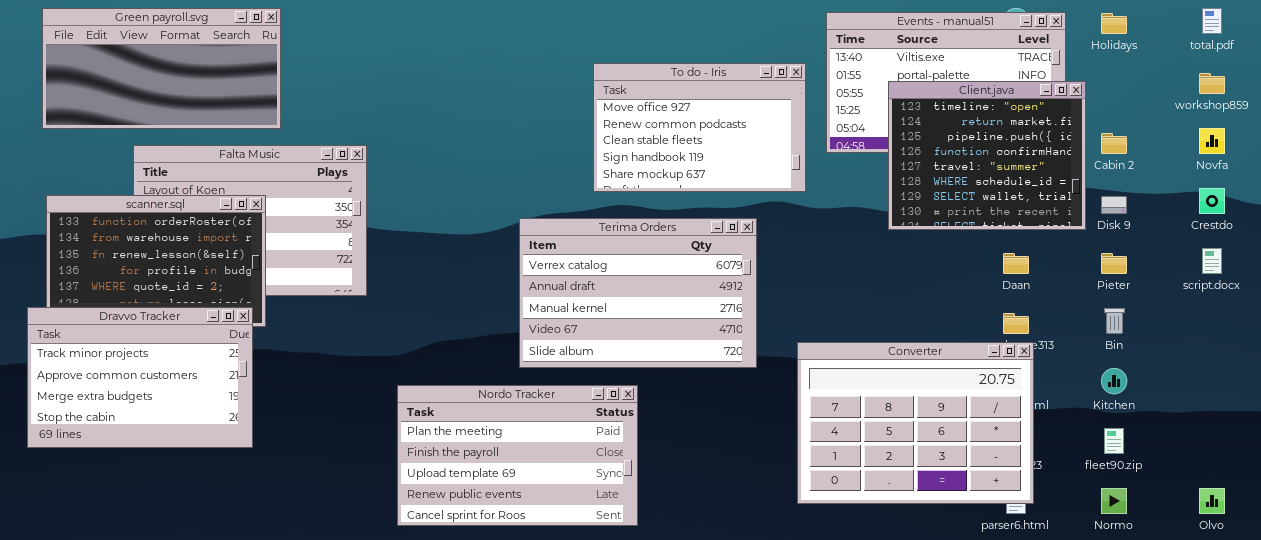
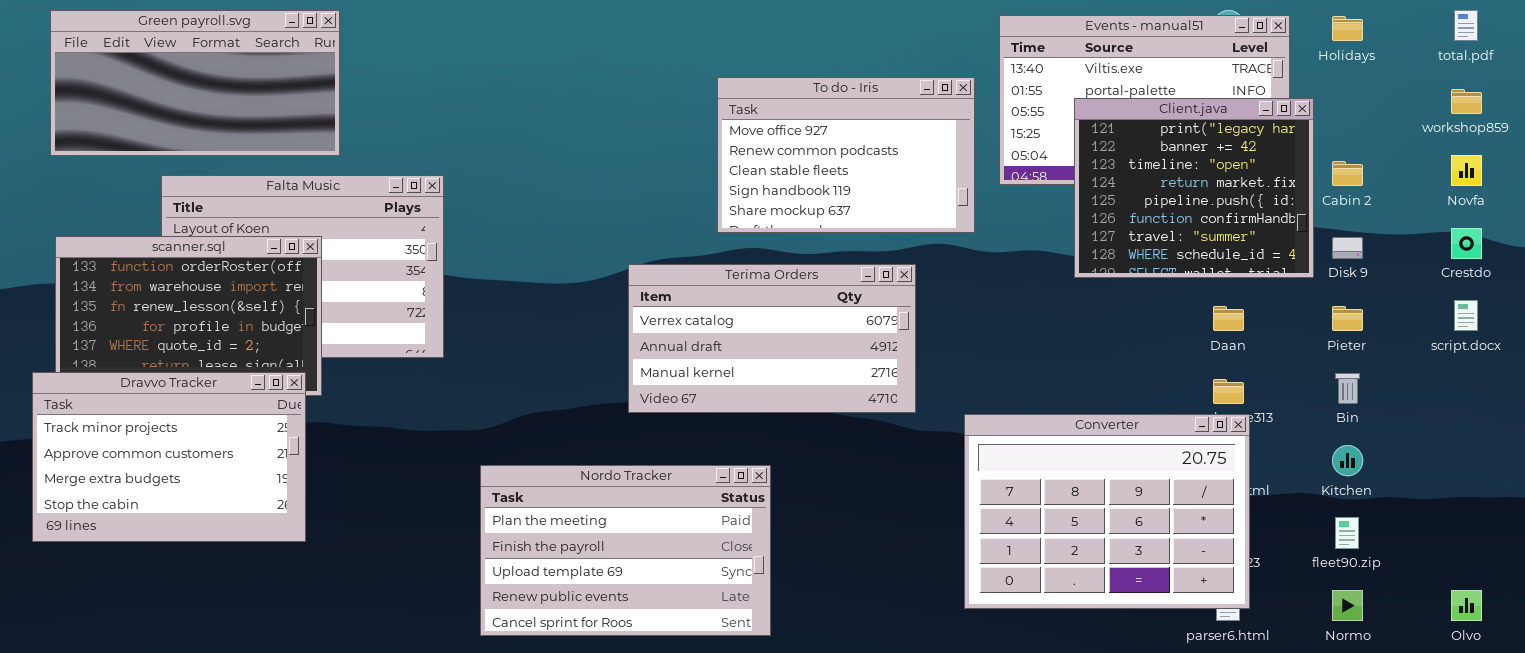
Client.java: [888,81,1086,230] -> [1074,98,1314,278], scrolled up 2 rows
Terima Orders: [519,218,757,368] -> [628,264,916,413], resized

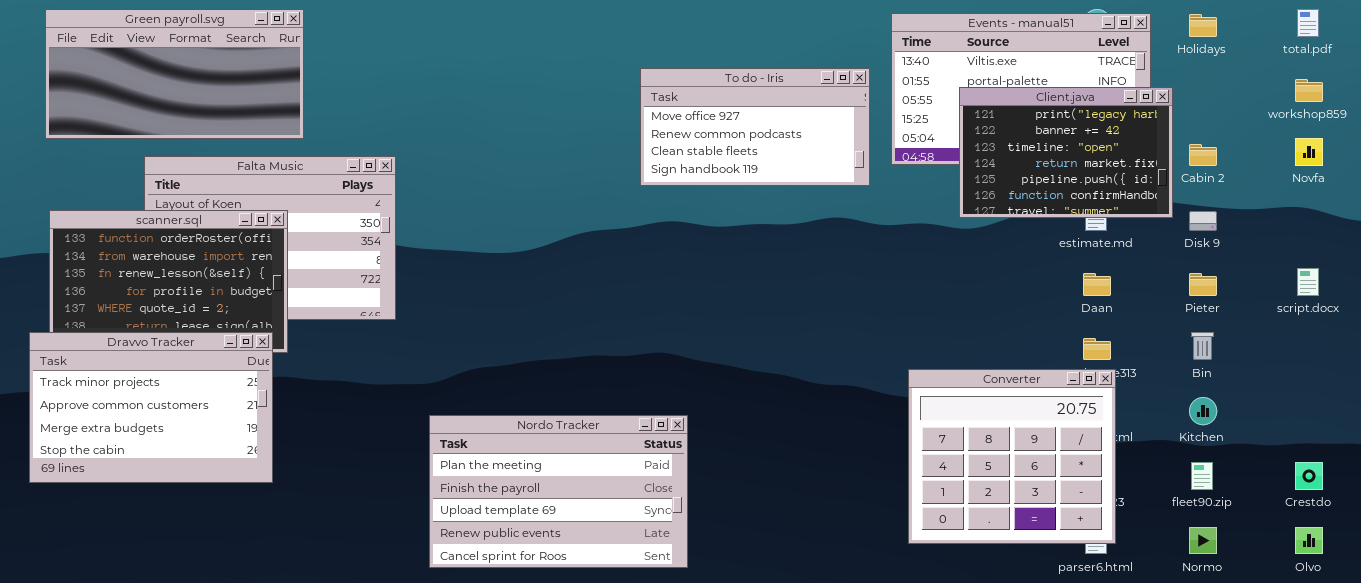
To do - Iris: [717,77,975,233] -> [640,68,870,186], resized
Client.java: [1074,98,1314,278] -> [959,87,1173,218], resized
Crestdo: [1451,228,1482,259] -> [1295,462,1323,490], moved
Terima Orders: [628,264,916,413] -> none, closed
Converter: [964,414,1250,609] -> [908,369,1116,544], resized

